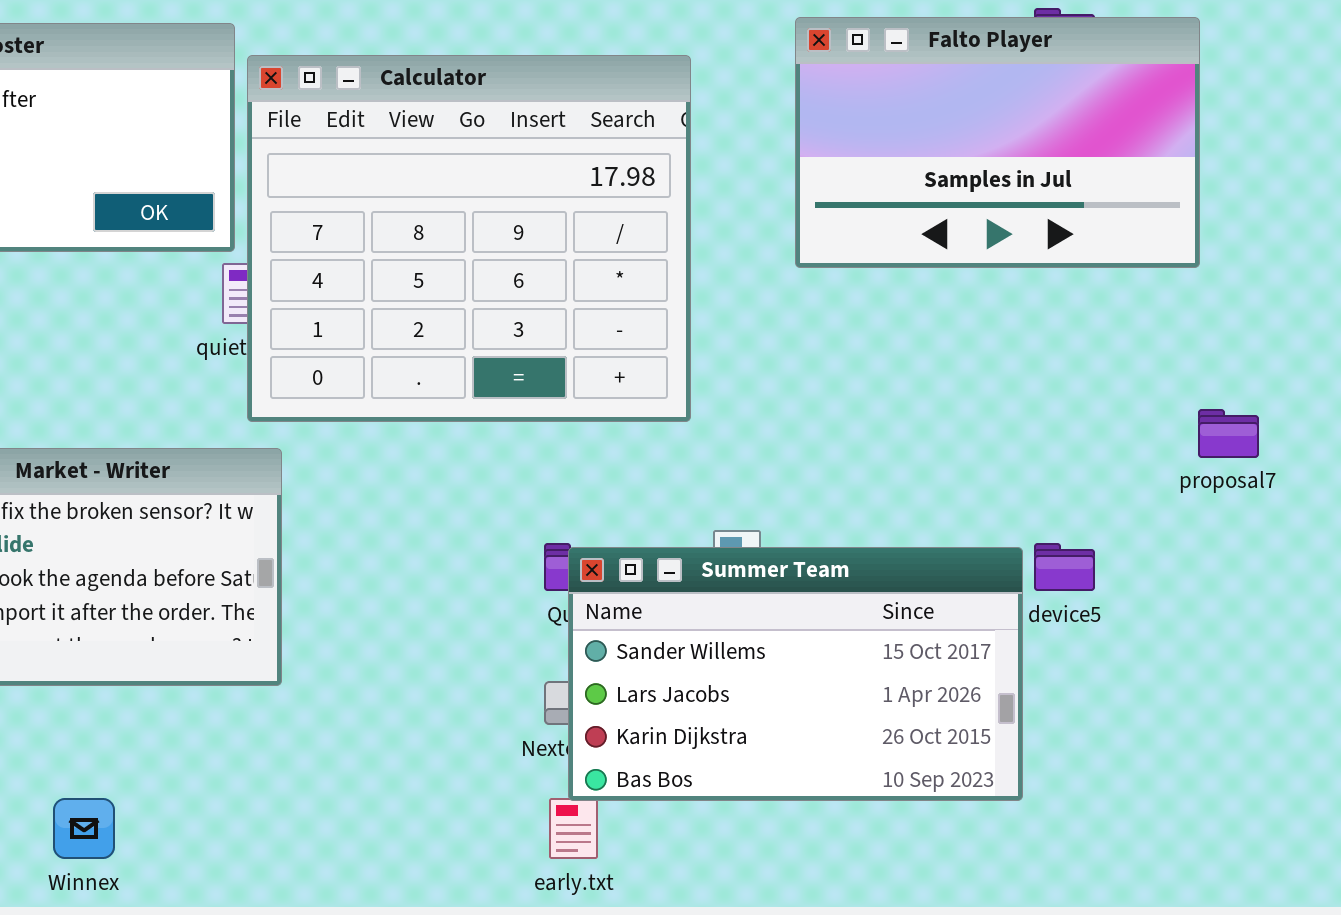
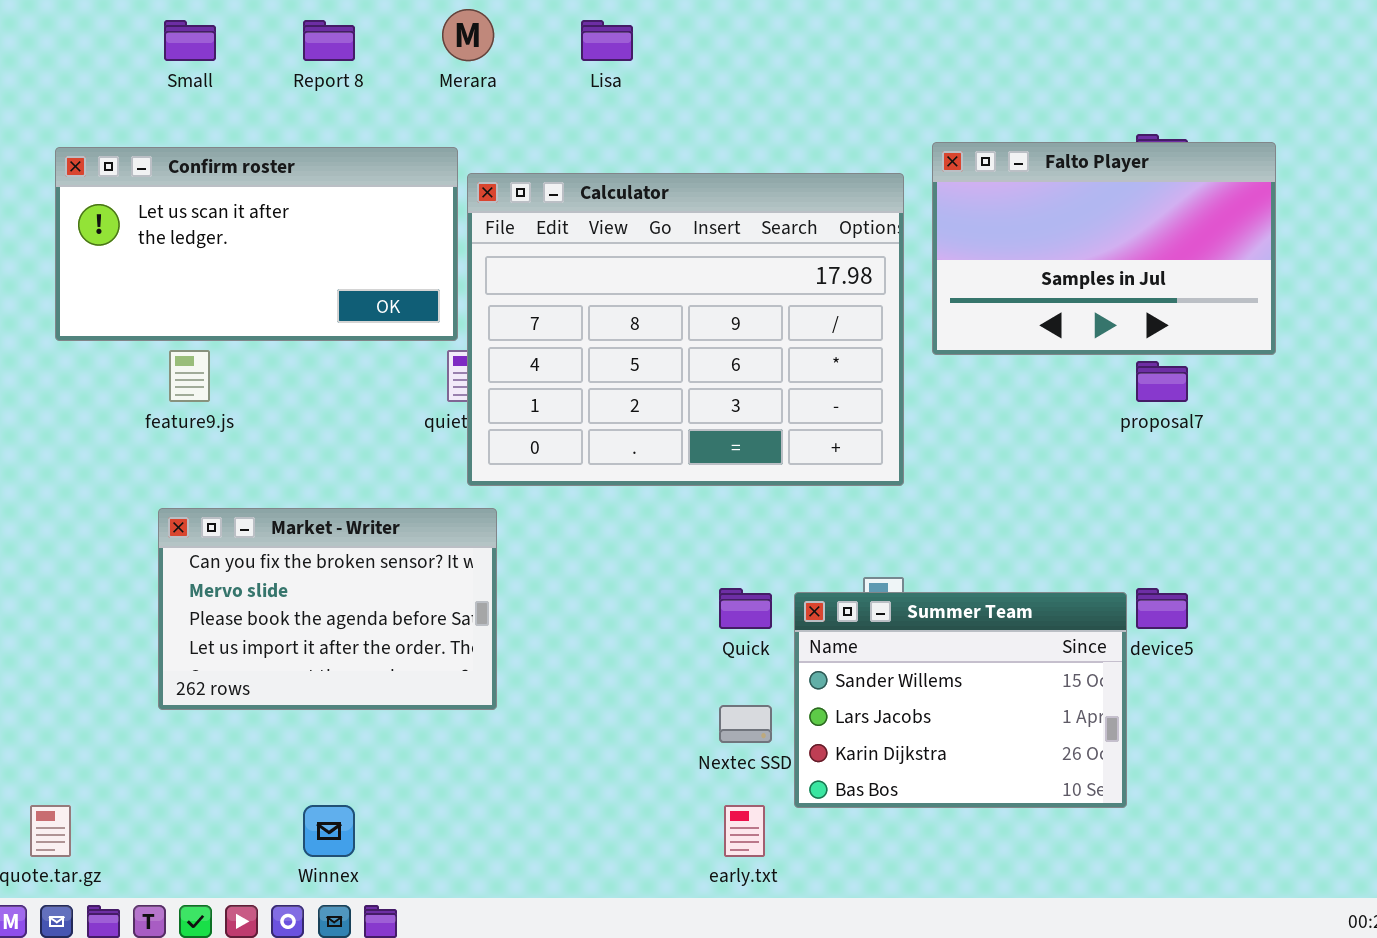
Calculator: [247,55,691,422] -> [467,173,904,486], resized
proposal7: [1198,409,1259,458] -> [1136,361,1188,402], moved
Summer Team: [568,547,1023,801] -> [794,592,1127,808], resized

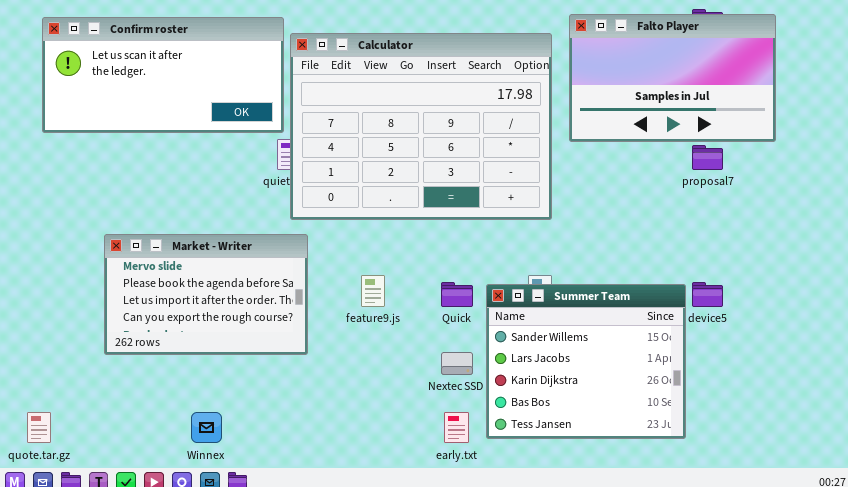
feature9.js: [169,350,210,402] -> [361,275,385,307], moved
Market - Writer: [158,508,497,710] -> [104,234,308,355], scrolled down 1 row
Summer Team: [794,592,1127,808] -> [486,284,686,439], resized

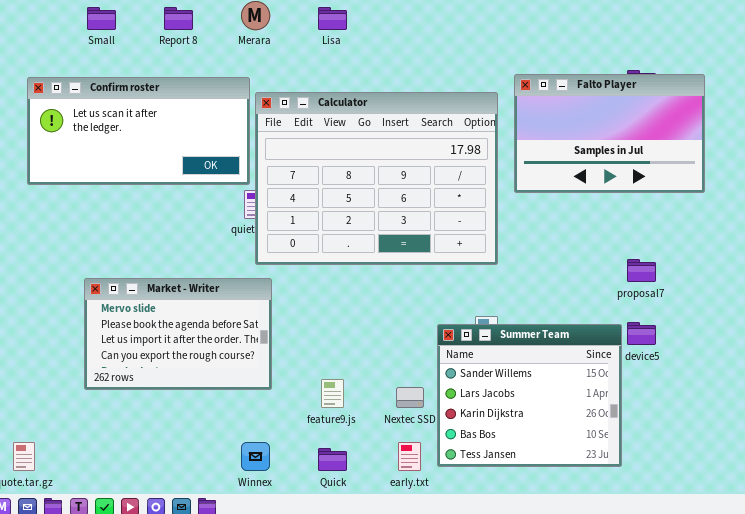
proposal7: [692,145,723,170] -> [627,259,656,282], moved
feature9.js: [361,275,385,307] -> [321,379,344,408], moved
Quick: [441,282,473,307] -> [318,448,347,471], moved
Winnex: [191,412,222,443] -> [241,442,270,471], moved

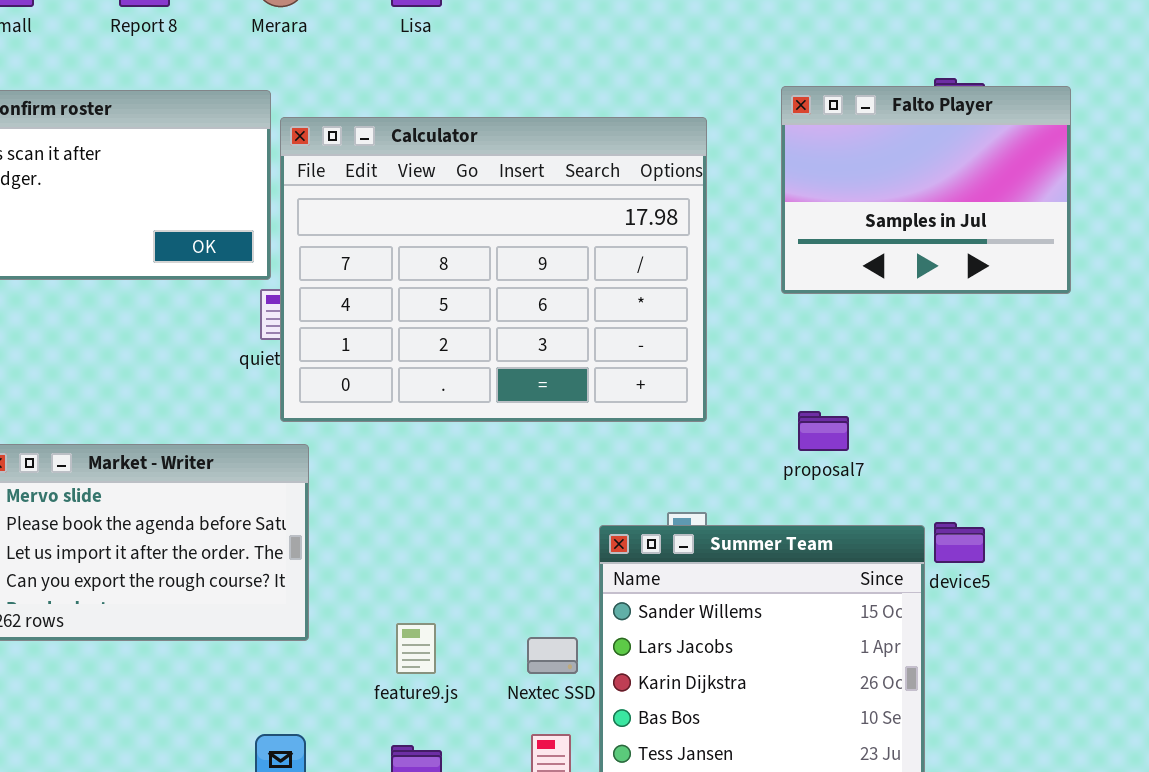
Falto Player: [514,74,705,193] -> [781,86,1071,294], resized
proposal7: [627,259,656,282] -> [798,411,849,451], moved

